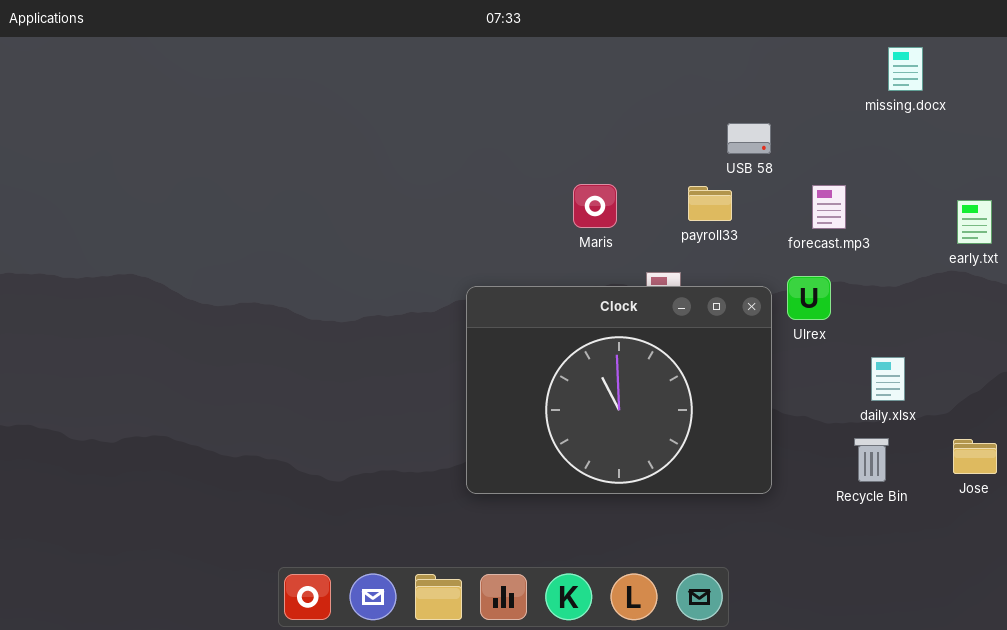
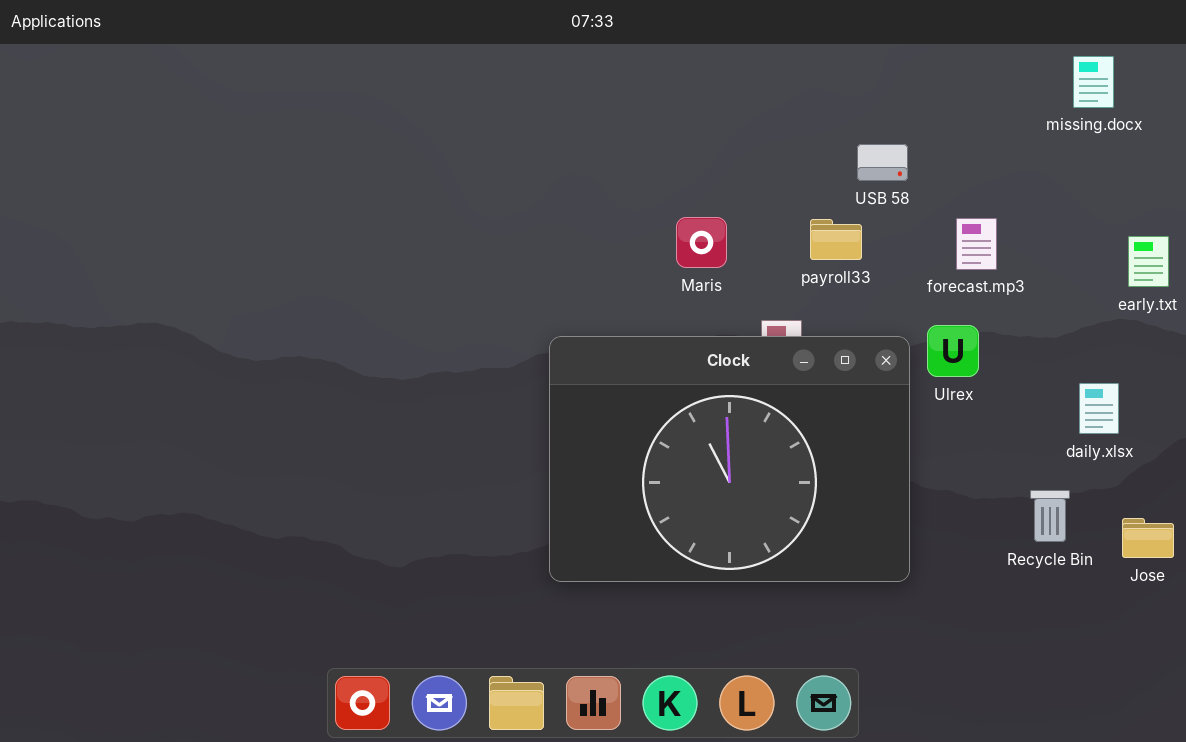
missing.docx: [888,47,923,91] -> [1073,56,1114,108], moved
daily.xlsx: [871,357,905,401] -> [1079,383,1119,434], moved
Recycle Bin: [854,438,889,482] -> [1030,490,1070,542], moved

